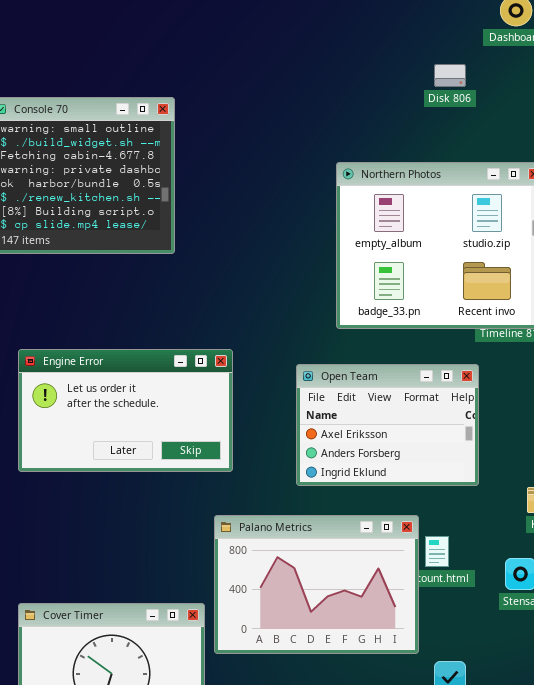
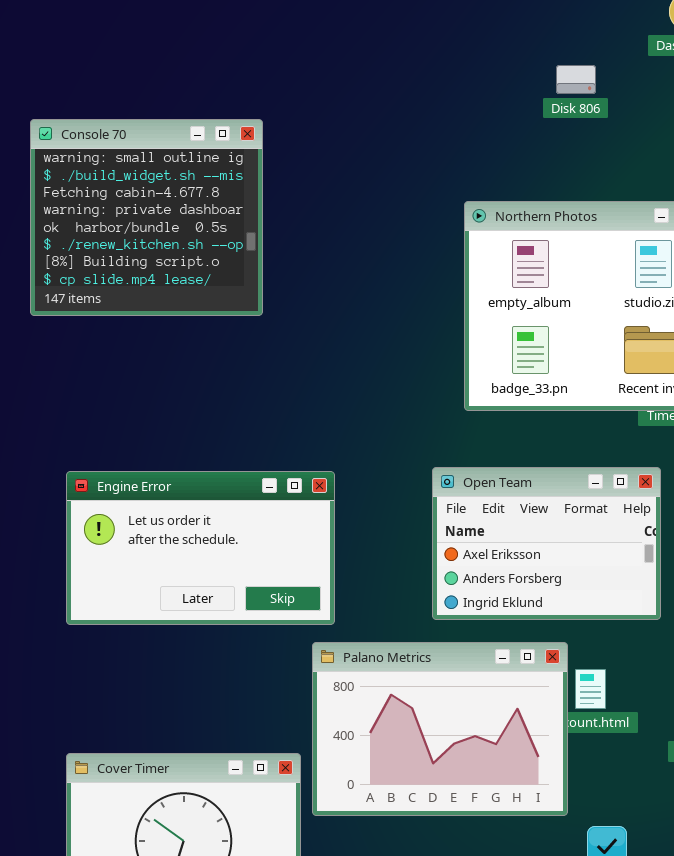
Disk 806: [434,64,466,87] -> [556,65,596,94], moved
Engine Error: [18,349,233,472] -> [66,471,335,625], moved
Open Team: [296,364,479,486] -> [432,467,661,620], moved

